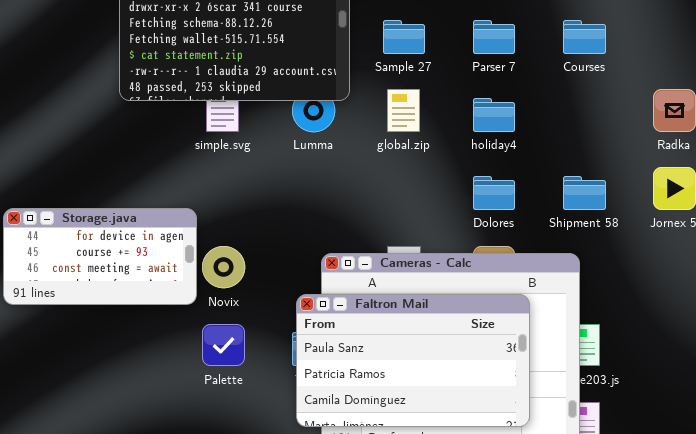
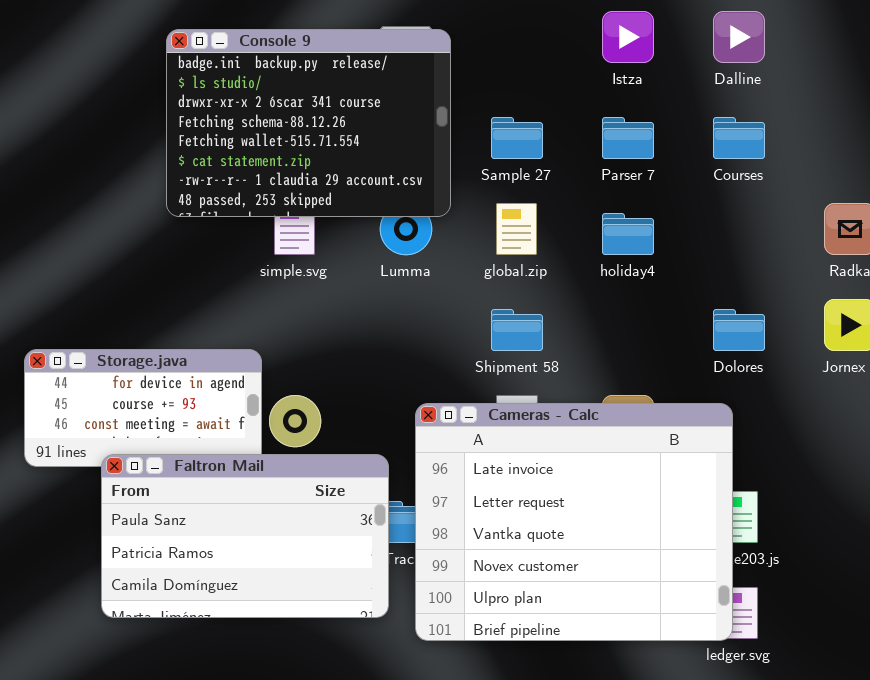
Dolores: [473,176,515,210] -> [713,309,765,351], moved
Shipment 58: [563,176,606,210] -> [491,309,543,351], moved
Faltron Mail: [296,294,530,427] -> [101,454,389,618], moved

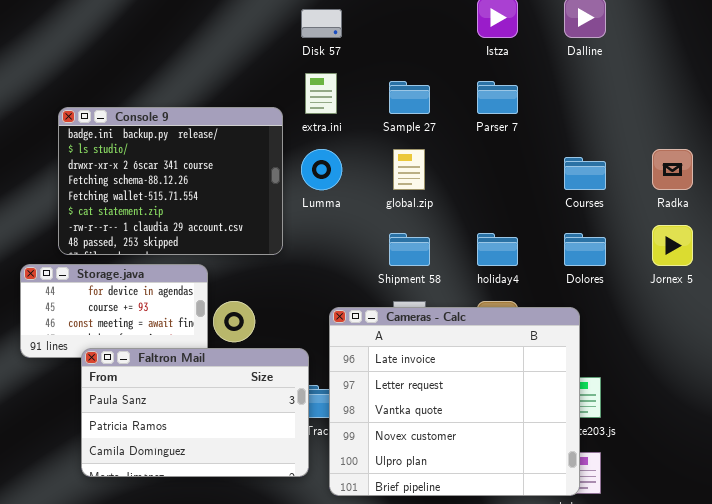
Console 9: [166,29,451,217] -> [58,107,283,255], moved
Courses: [713,117,765,159] -> [564,157,606,190], moved
holiday4: [602,213,654,255] -> [477,233,518,266], moved

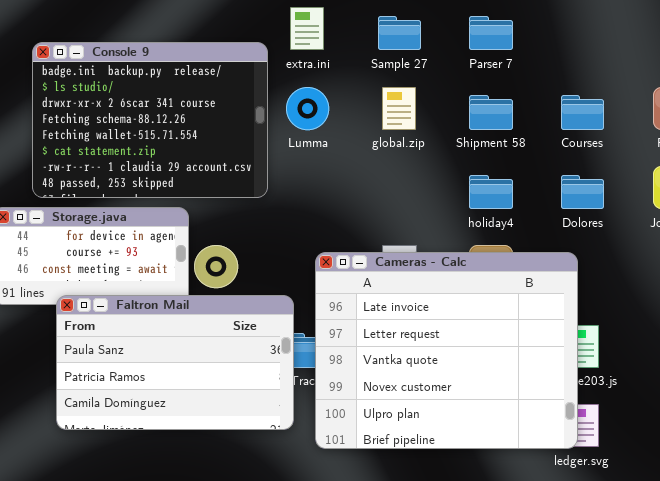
Shipment 58: [389,233,430,266] -> [469,95,513,130], moved

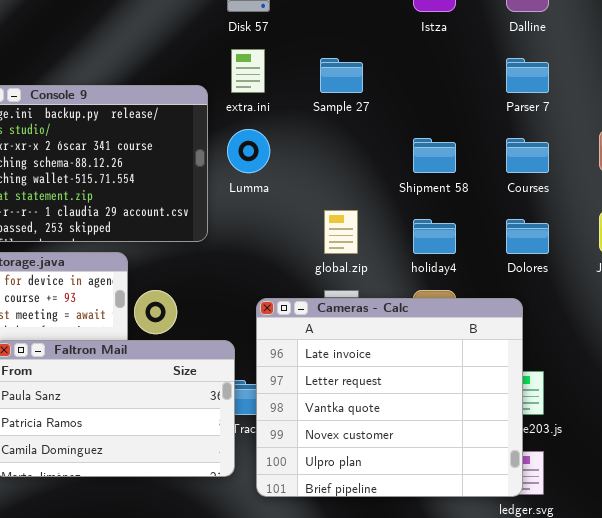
Parser 7: [469,16,513,50] -> [506,58,549,93], moved
global.zip: [382,87,416,130] -> [324,210,358,254], moved

